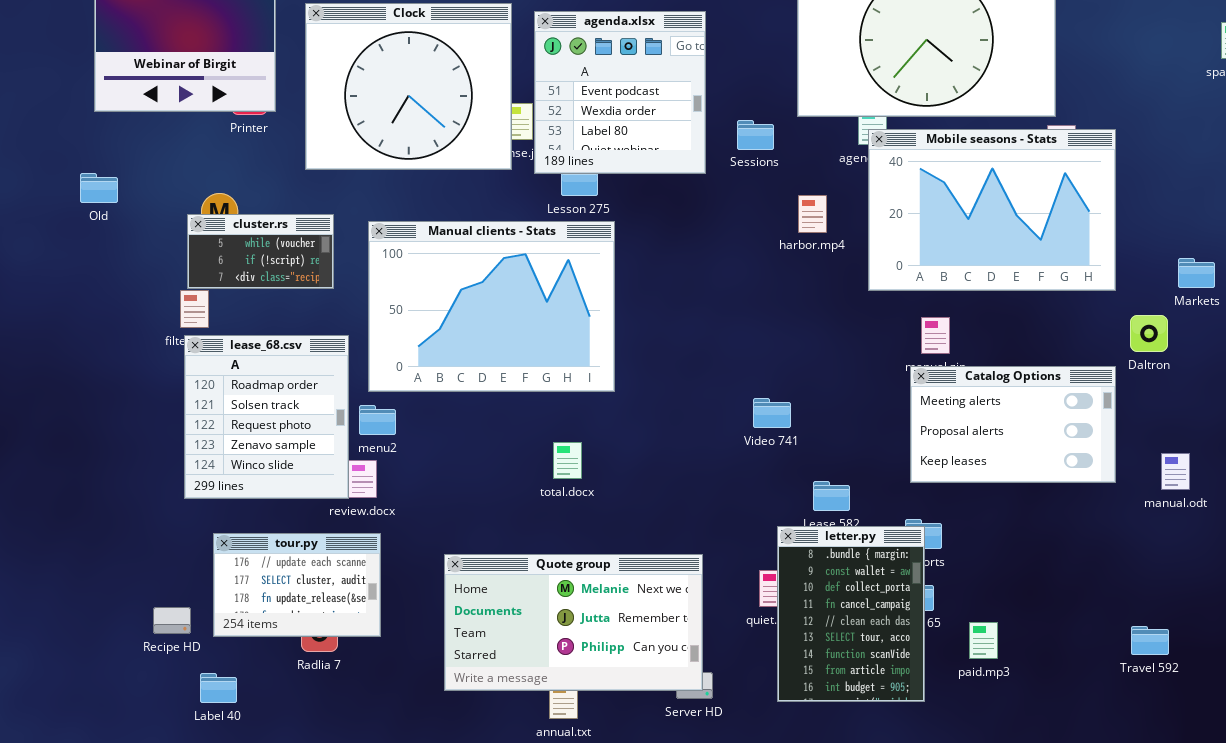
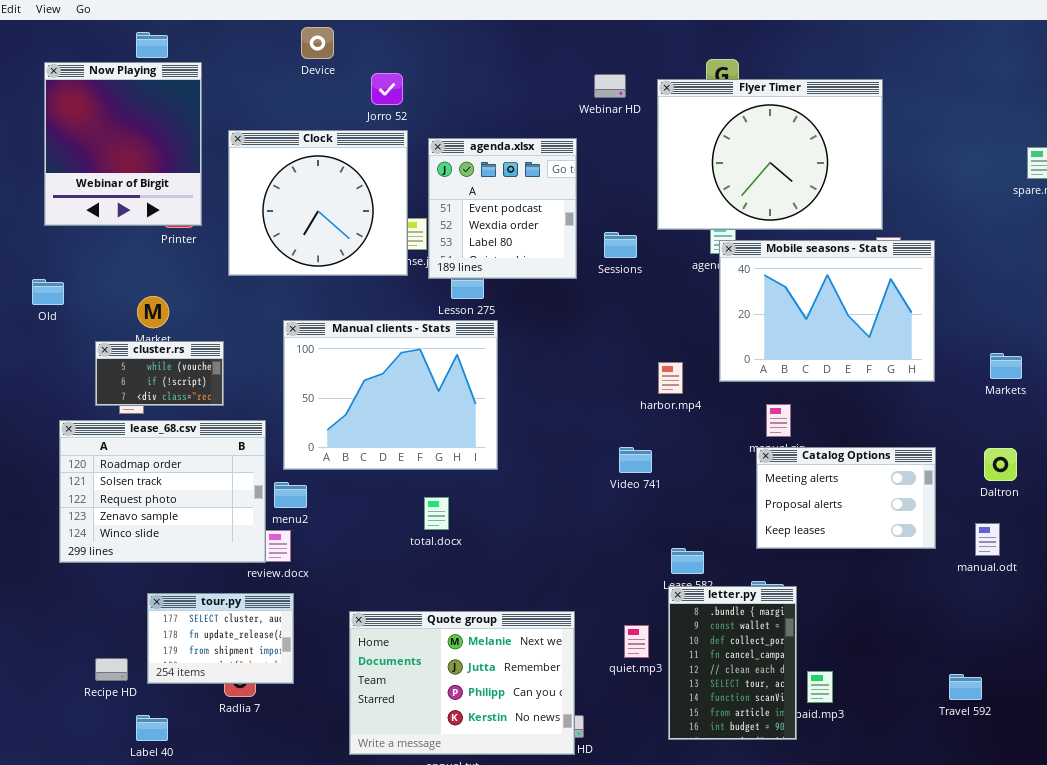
harbor.mp4: [798,195,827,233] -> [658,362,683,394], moved
cluster.rs: [187,214,334,289] -> [95,341,224,406], moved
Daltron: [1130,315,1168,352] -> [984,448,1017,481], moved
lease_68.csv: [184,335,349,499] -> [59,420,266,563], resized
Video 741: [753,398,791,428] -> [619,447,652,473], moved
total.docx: [553,442,582,479] -> [424,497,449,530], moved
letter.py: [777,526,925,702] -> [668,586,797,740], moved
tour.py: [213,533,381,637] -> [147,593,294,684], scrolled down 1 row
Quote group: [444,554,703,691] -> [349,611,575,755], resized

